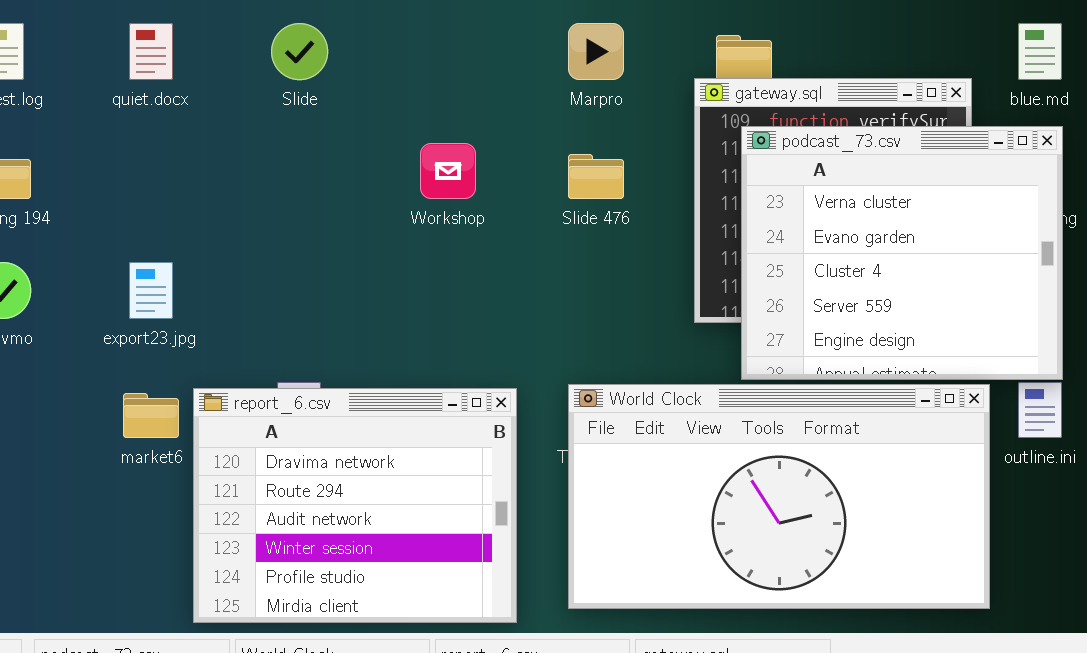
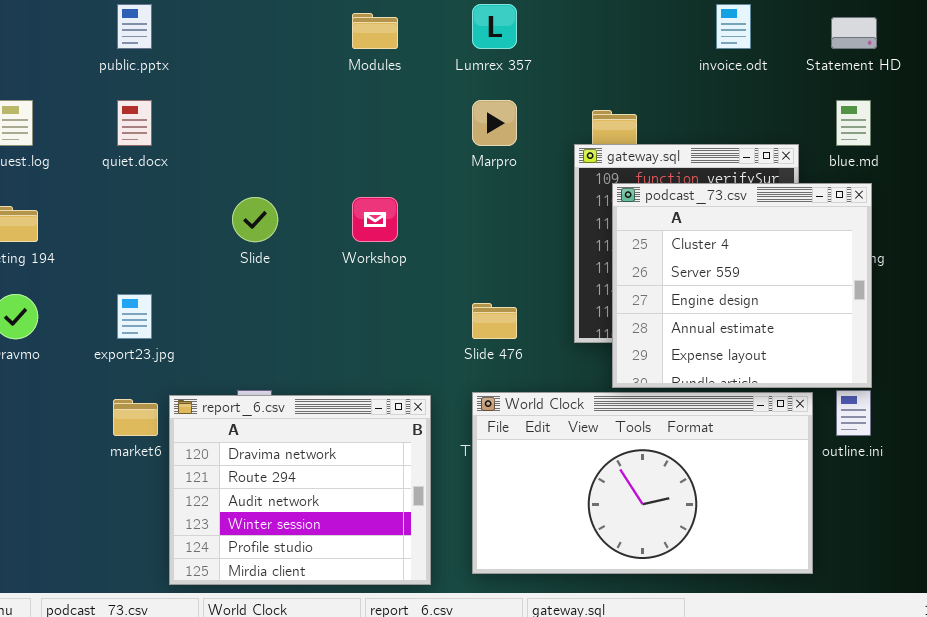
Slide: [271,23,328,80] -> [232,197,278,242], moved
podcast_73.csv: [741,126,1063,380] -> [612,183,872,388], scrolled down 2 rows
Slide 476: [568,154,624,199] -> [472,303,517,339], moved

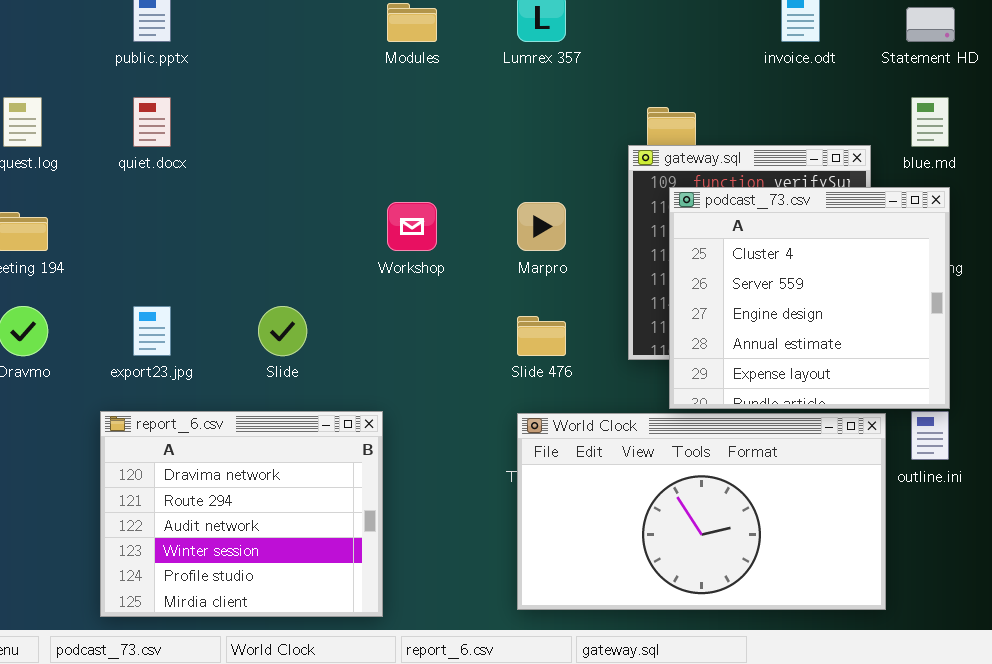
Marpro: [472,100,517,146] -> [517,202,566,251], moved
Slide: [232,197,278,242] -> [258,306,307,356], moved
report_6.csv: [169,395,431,585] -> [100,411,383,617], moved

